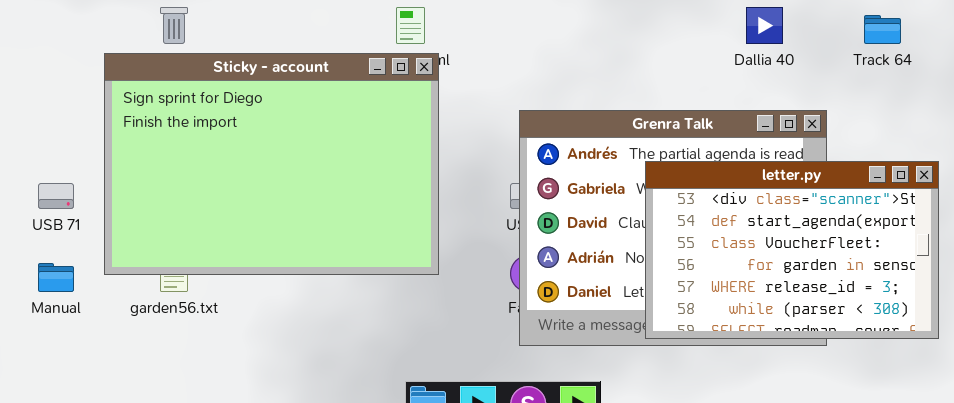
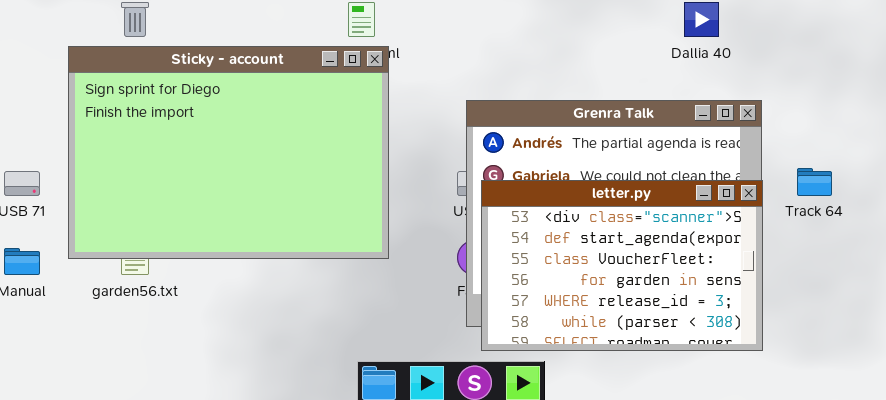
Track 64: [864,15,901,44] -> [797,168,832,196], moved
letter.py: [645,161,939,339] -> [481,180,763,351], moved

